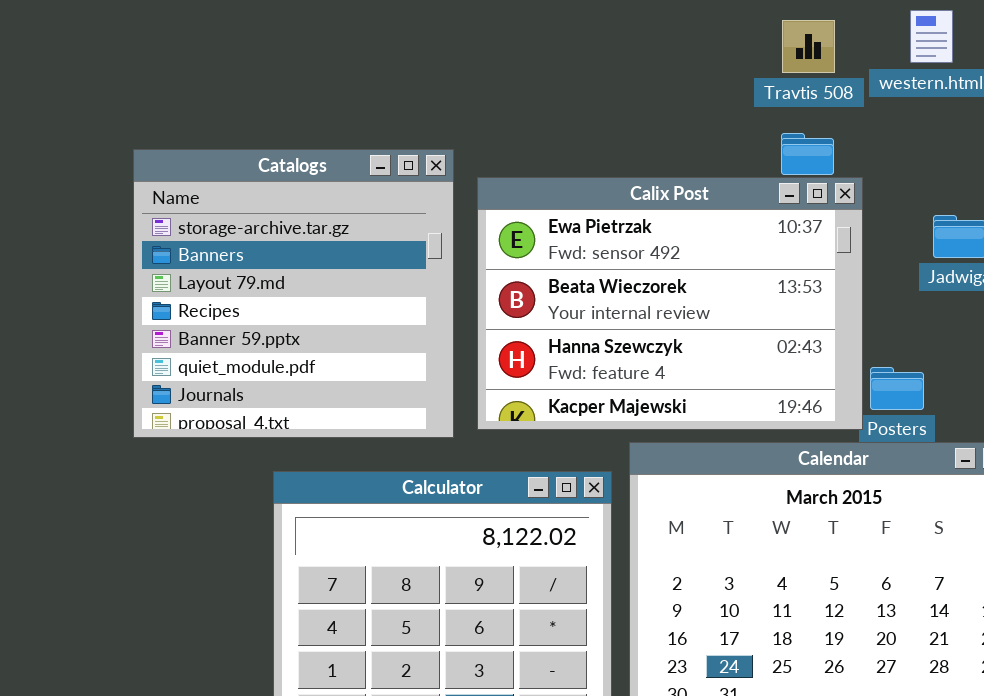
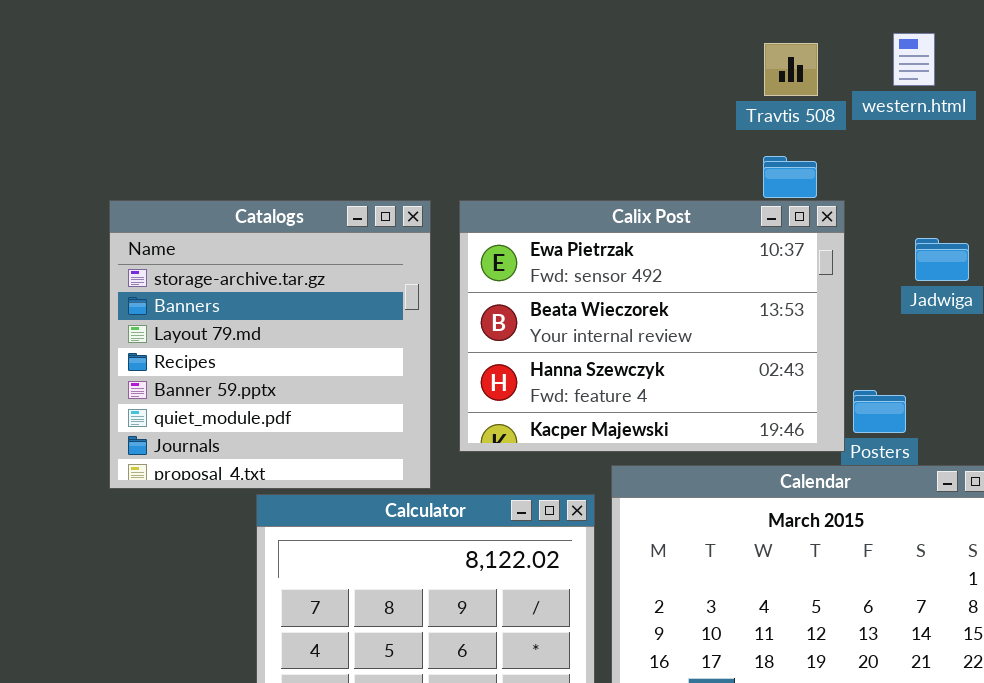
Catalogs: [133,149,454,438] -> [109,200,431,489], moved

